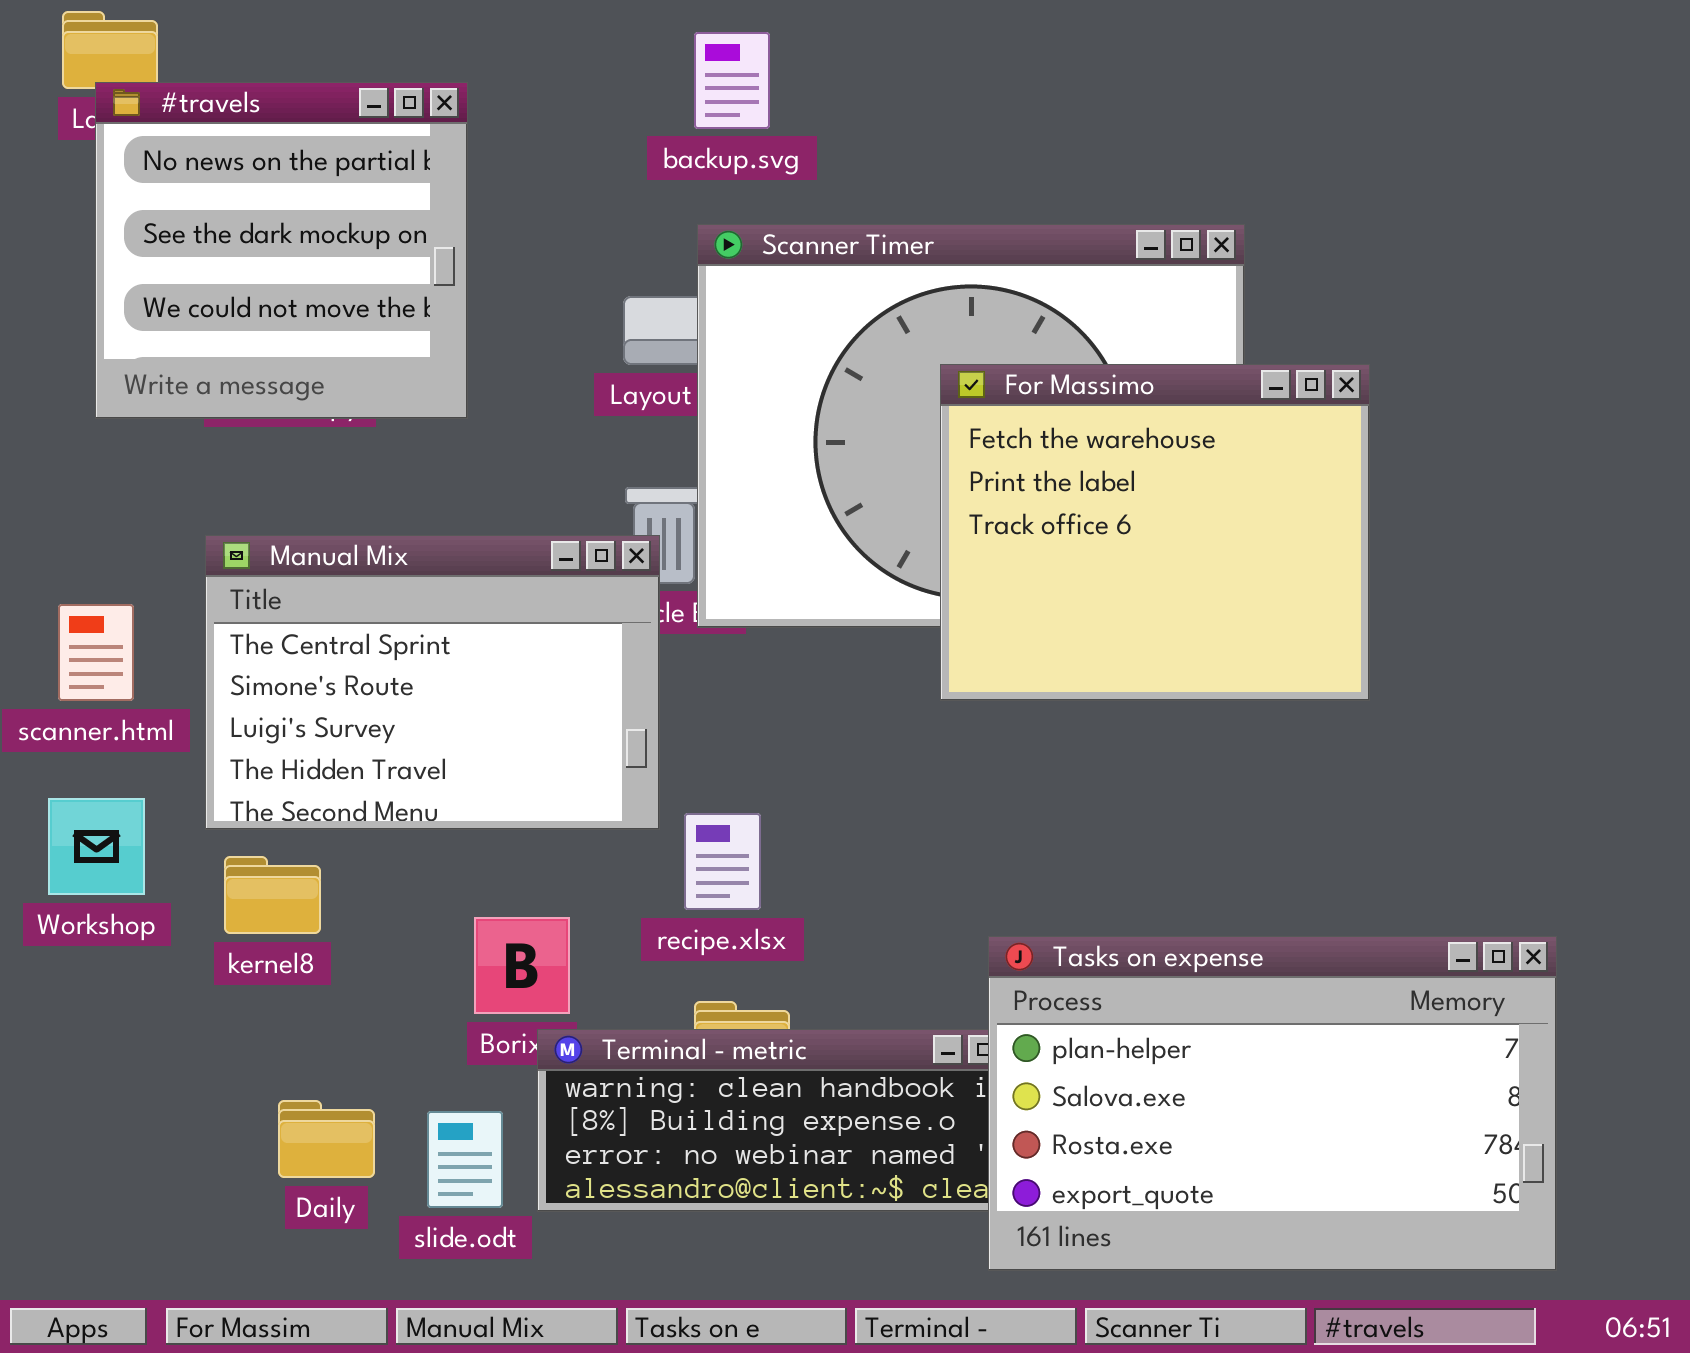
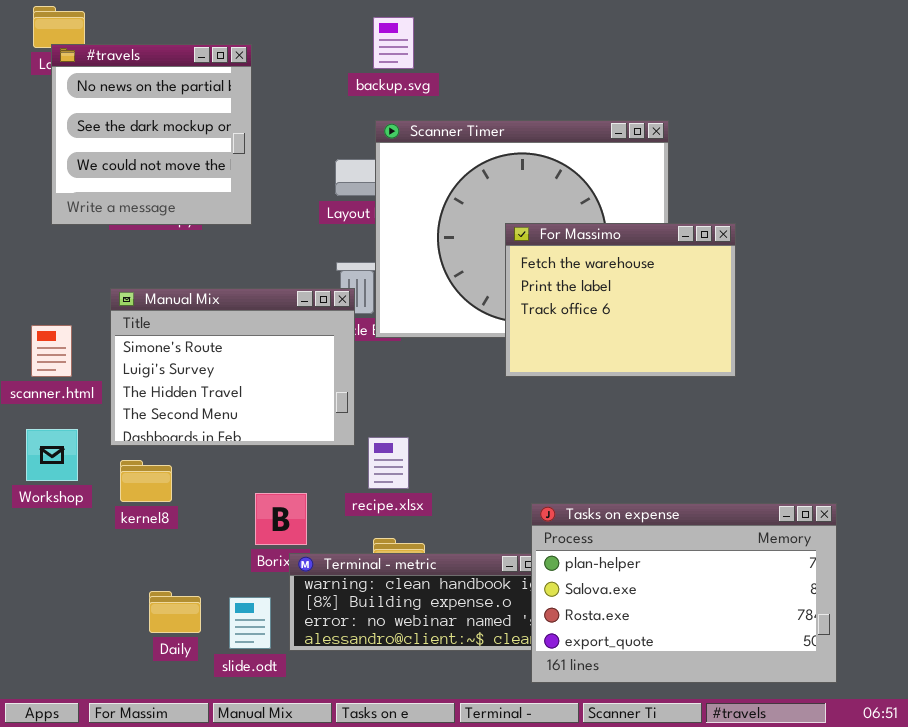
For Massimo: [940,364,1370,701] -> [505,223,736,377], resized
Manual Mix: [205,535,660,830] -> [110,288,355,446], scrolled down 1 row

